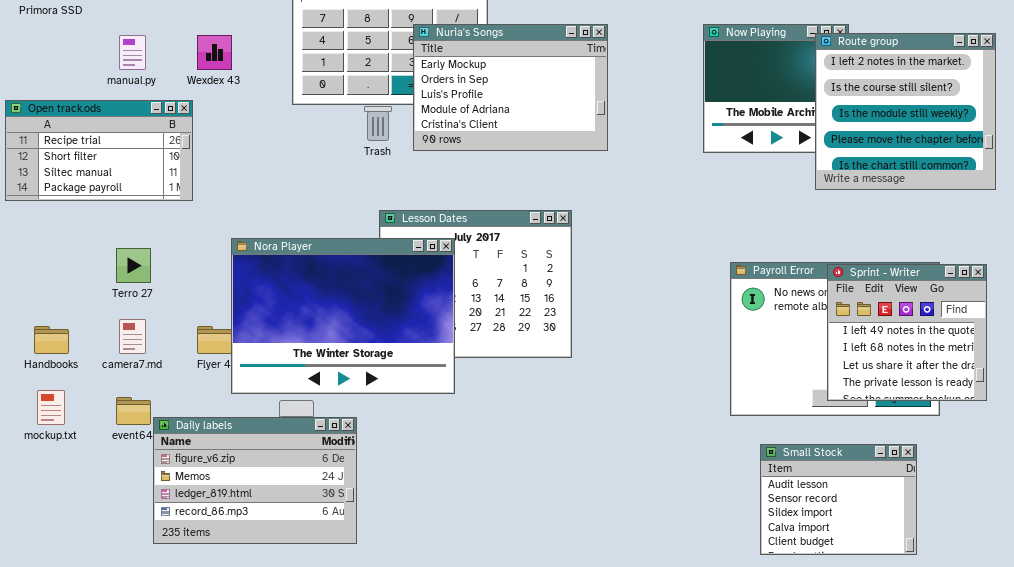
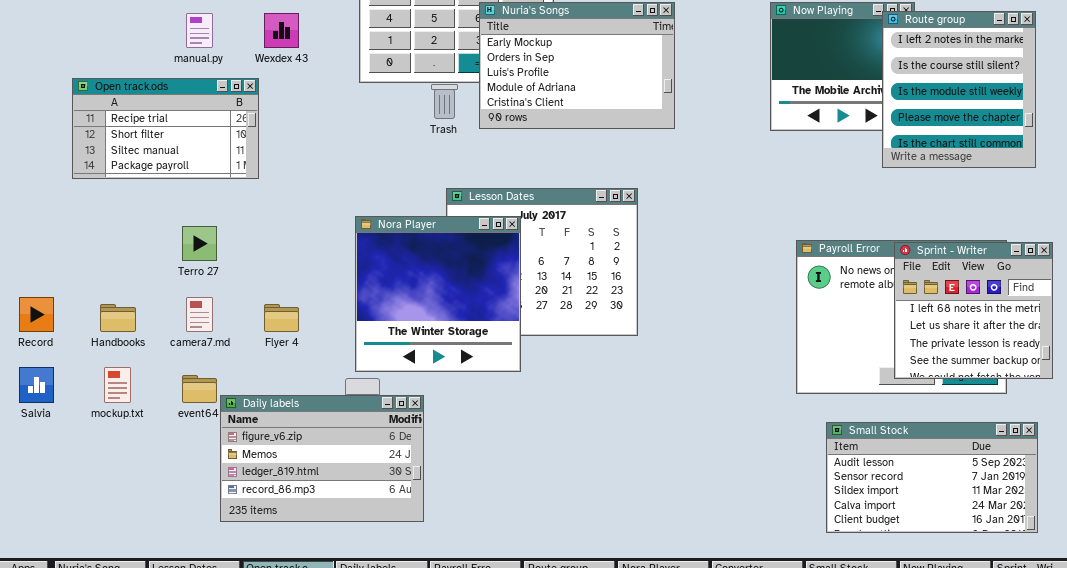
Route group: [815,33,996,190] -> [882,11,1036,168], resized
Nora Player: [231,238,455,394] -> [355,216,521,372], resized
Sprint - Writer: [827,264,987,401] -> [894,242,1053,379], scrolled down 1 row
Small Stock: [760,444,917,555] -> [826,422,1038,533], resized

